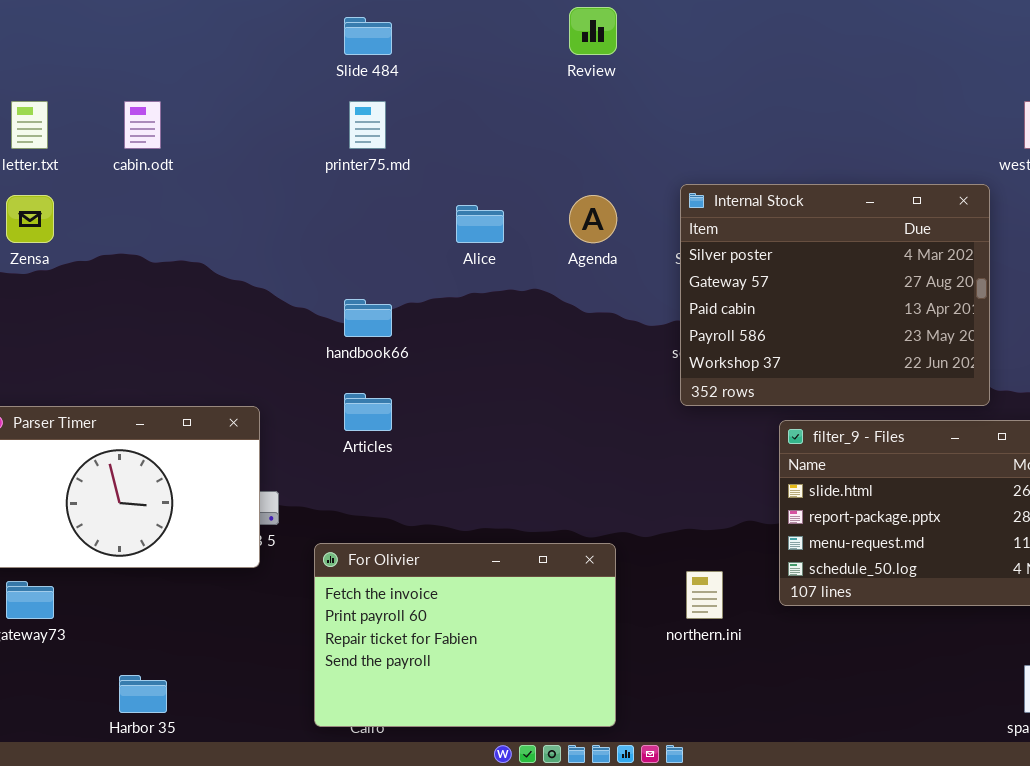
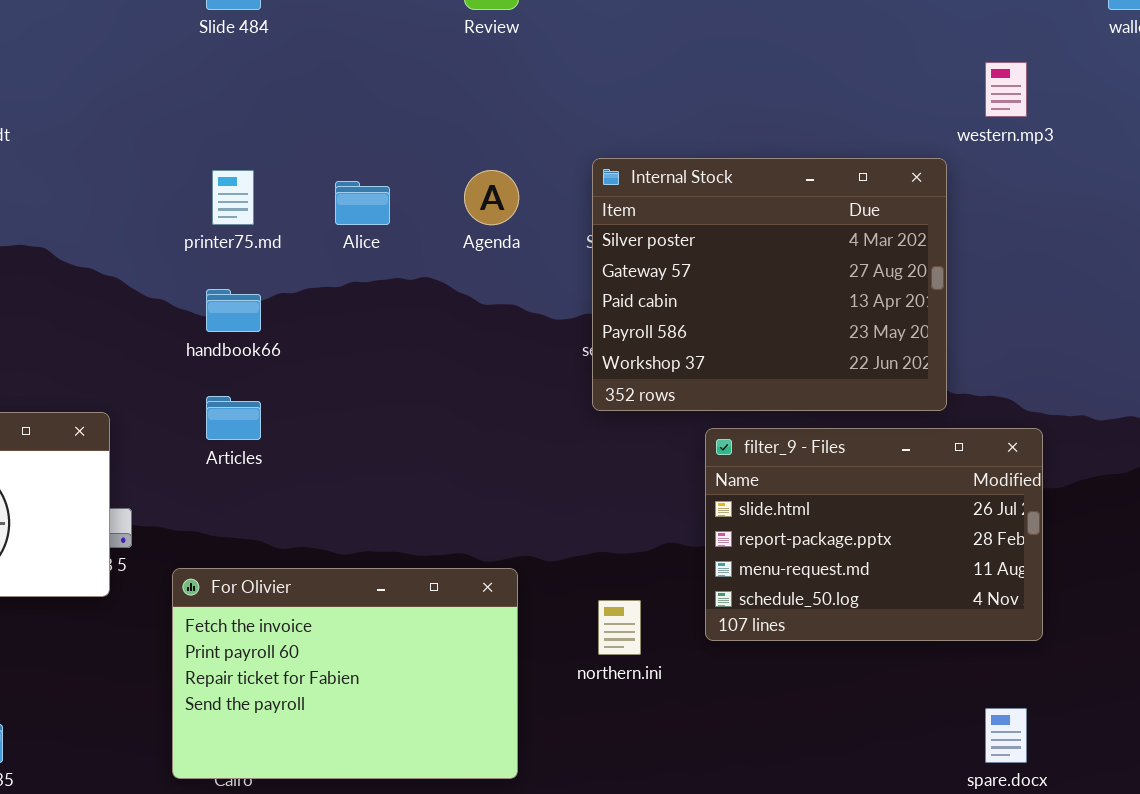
printer75.md: [349,101,386,149] -> [212,170,254,225], moved

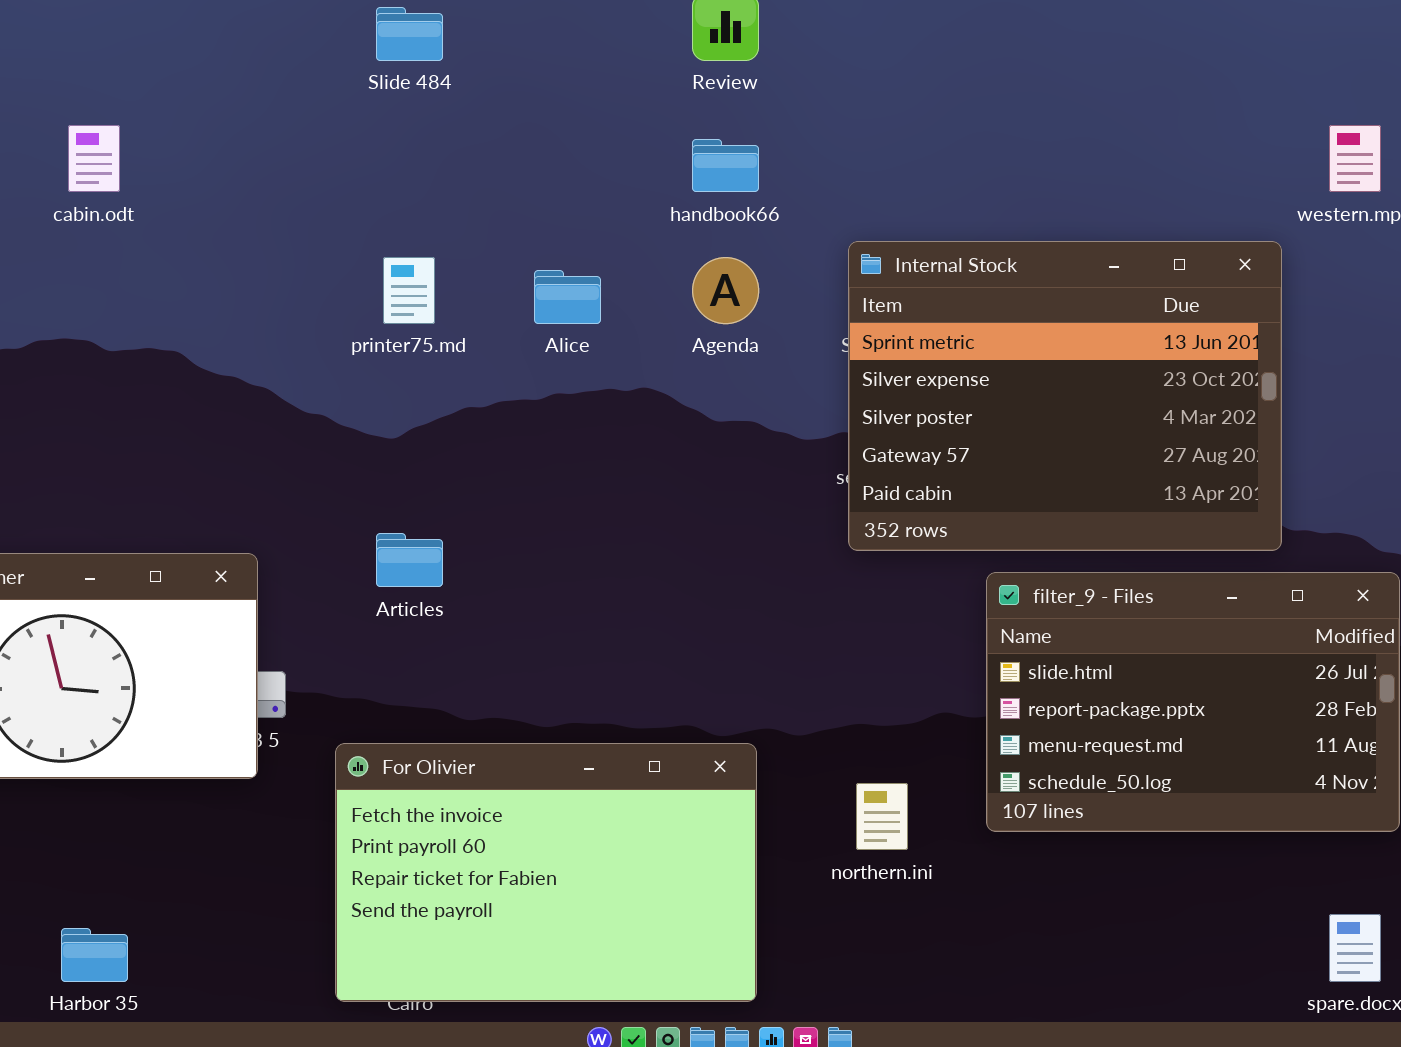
Internal Stock: [592,158,947,411] -> [848,241,1282,551], scrolled up 2 rows
handbook66: [206,289,261,332] -> [692,139,759,192], moved

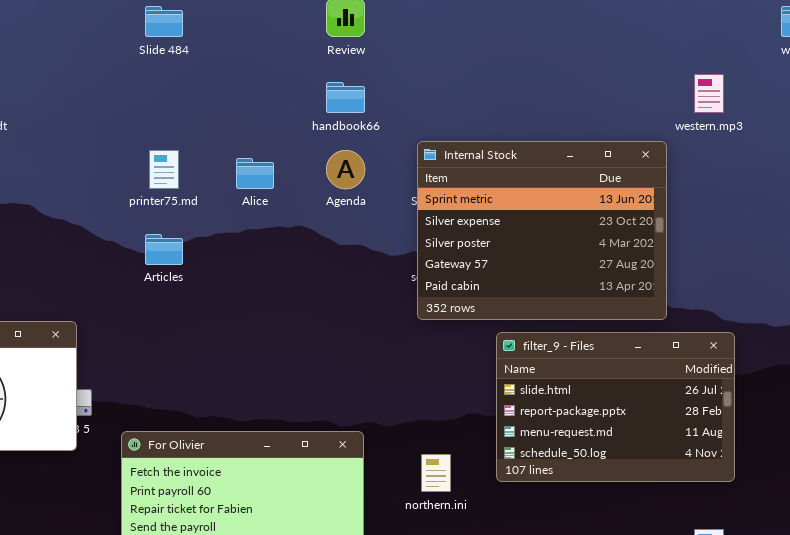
Articles: [376,533,443,587] -> [145,234,183,265], moved

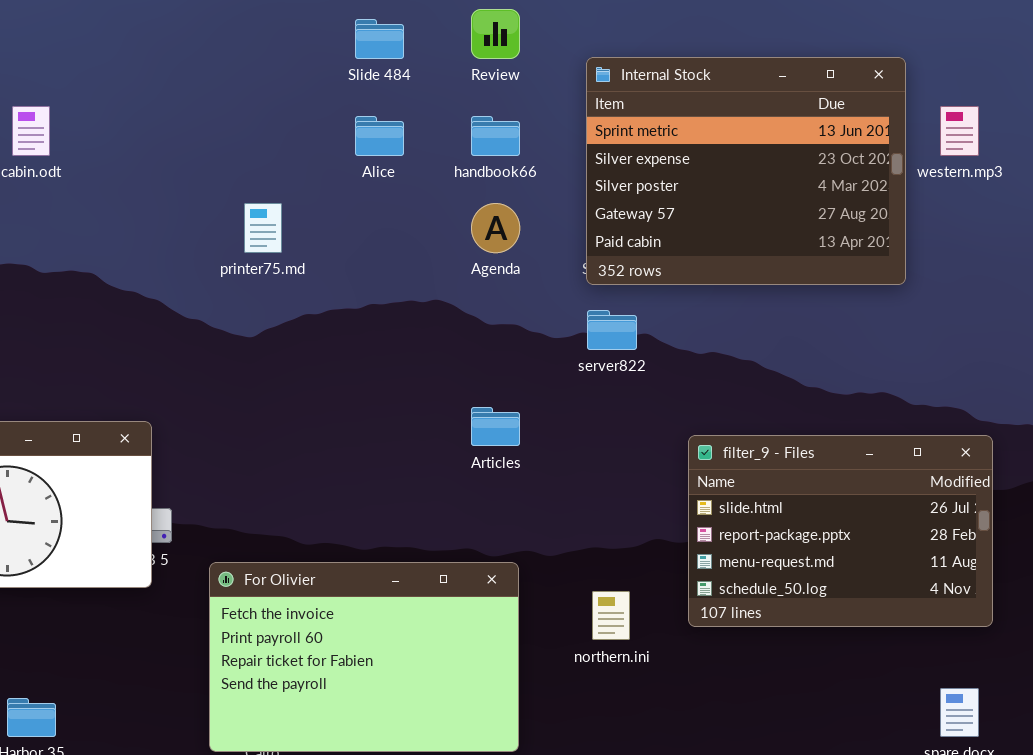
Slide 484: [145,6,183,37] -> [355,19,404,59], moved
Internal Stock: [417,141,667,320] -> [586,57,906,285], moved
Alice: [236,158,274,189] -> [355,116,404,156], moved
Articles: [145,234,183,265] -> [471,407,520,446], moved

